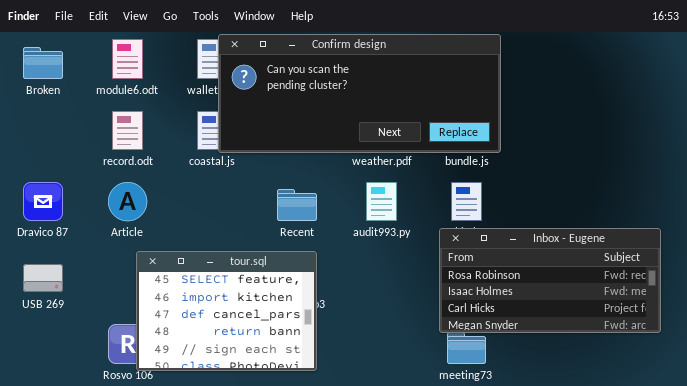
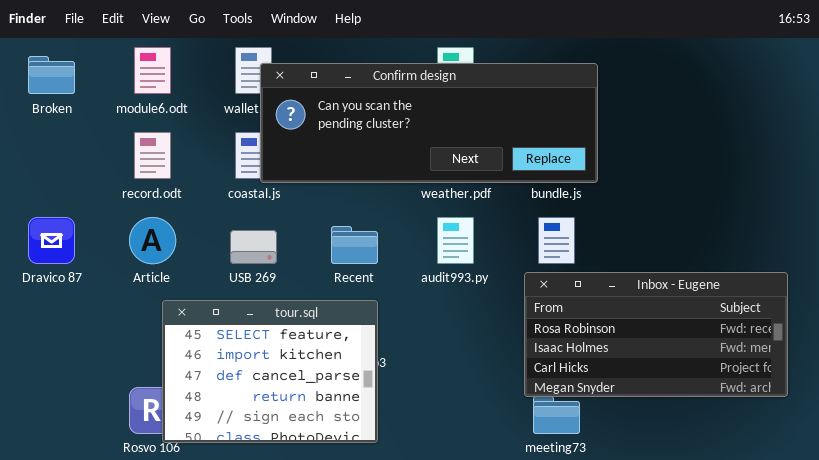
Confirm design: [218,34,501,153] -> [260,63,598,183], resized
USB 269: [23,264,63,292] -> [230,230,277,264], moved

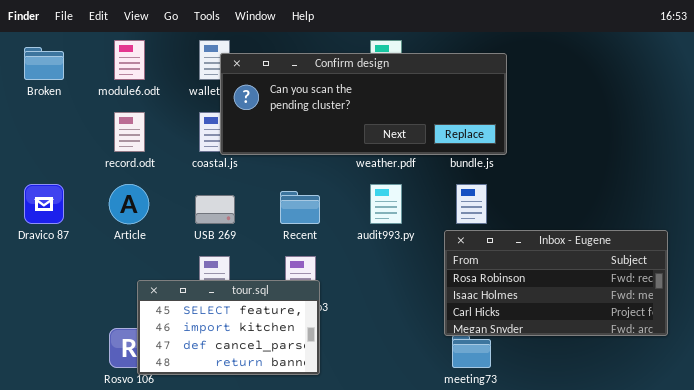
tour.sql: [162,300,378,443] -> [137,280,320,375], resized

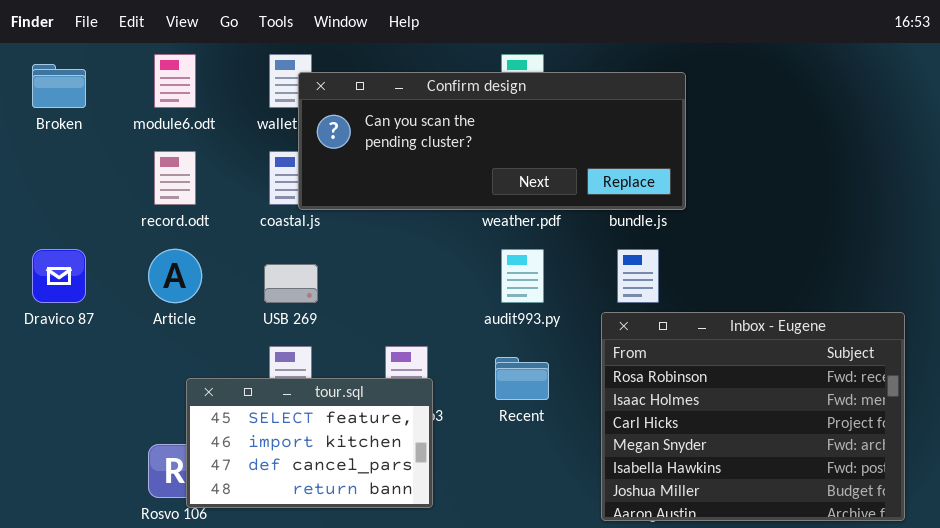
Recent: [280,191,320,224] -> [495,357,549,400], moved
Inbox - Eugene: [444,230,668,336] -> [601,312,905,521], resized

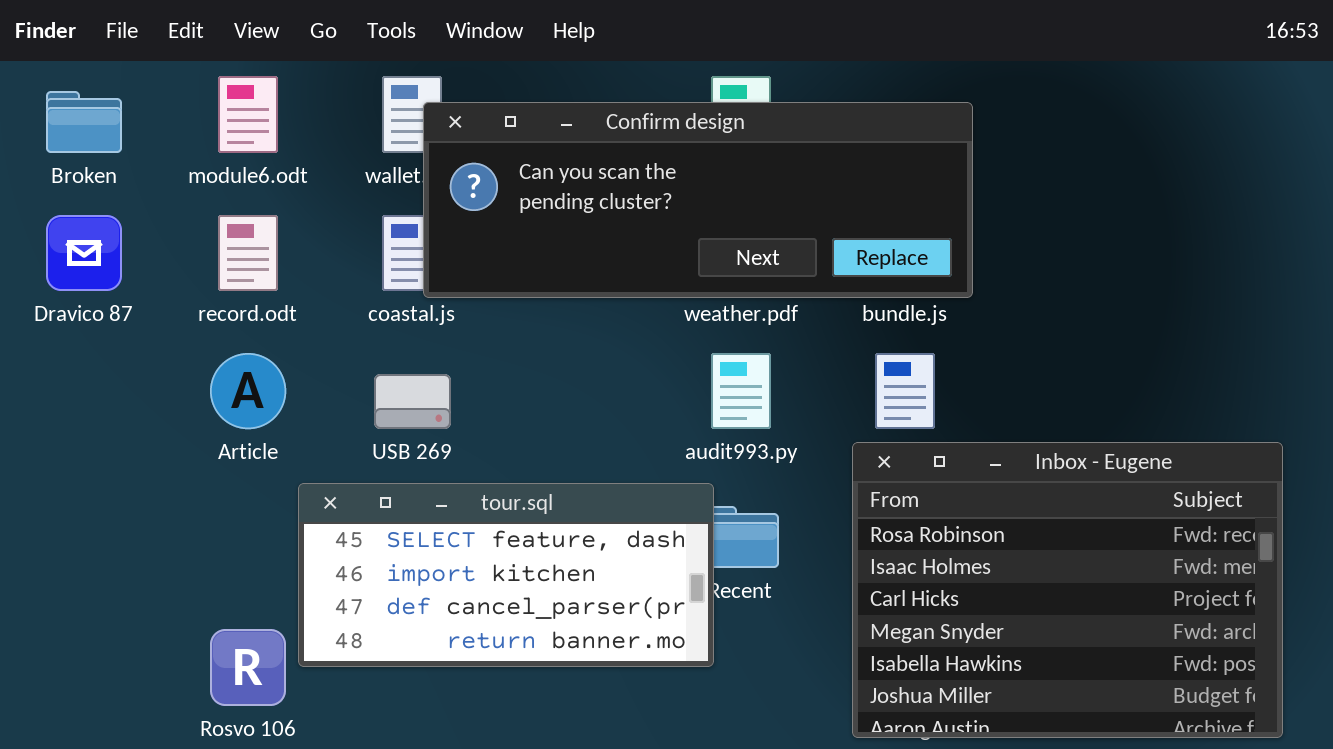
Dravico 87: [32,249,86,303] -> [46,215,122,291], moved
tour.sql: [186,378,433,508] -> [298,483,714,667], moved, resized

